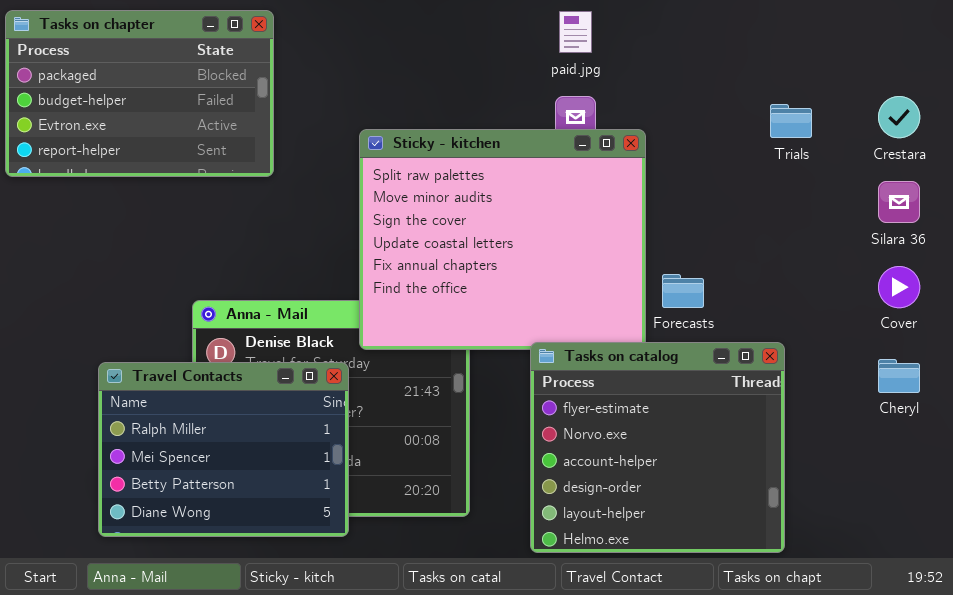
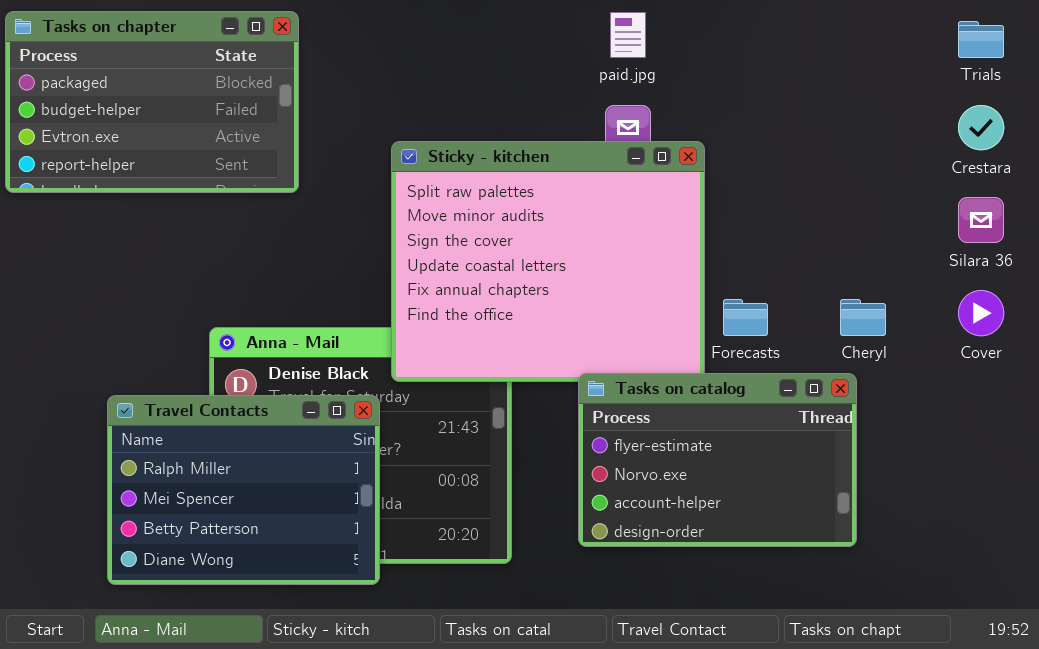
Trials: [770,104,812,138] -> [958,21,1004,58], moved
Tasks on catalog: [530,342,785,553] -> [578,373,857,547], resized
Cheryl: [878,359,920,393] -> [840,299,886,336], moved

